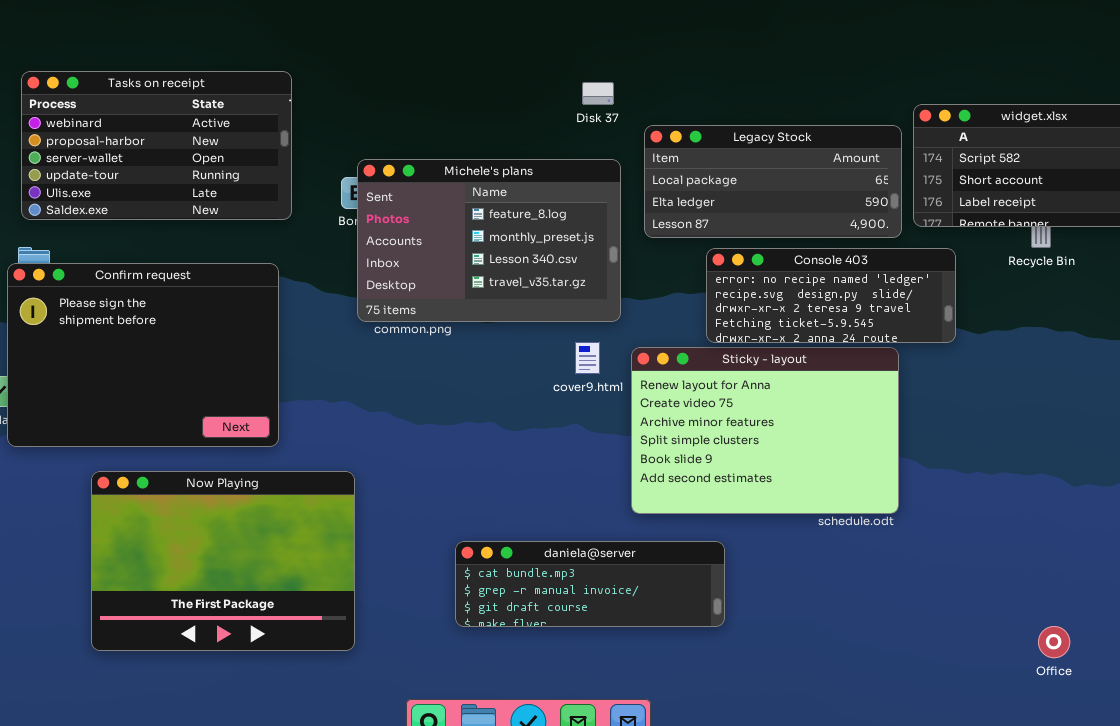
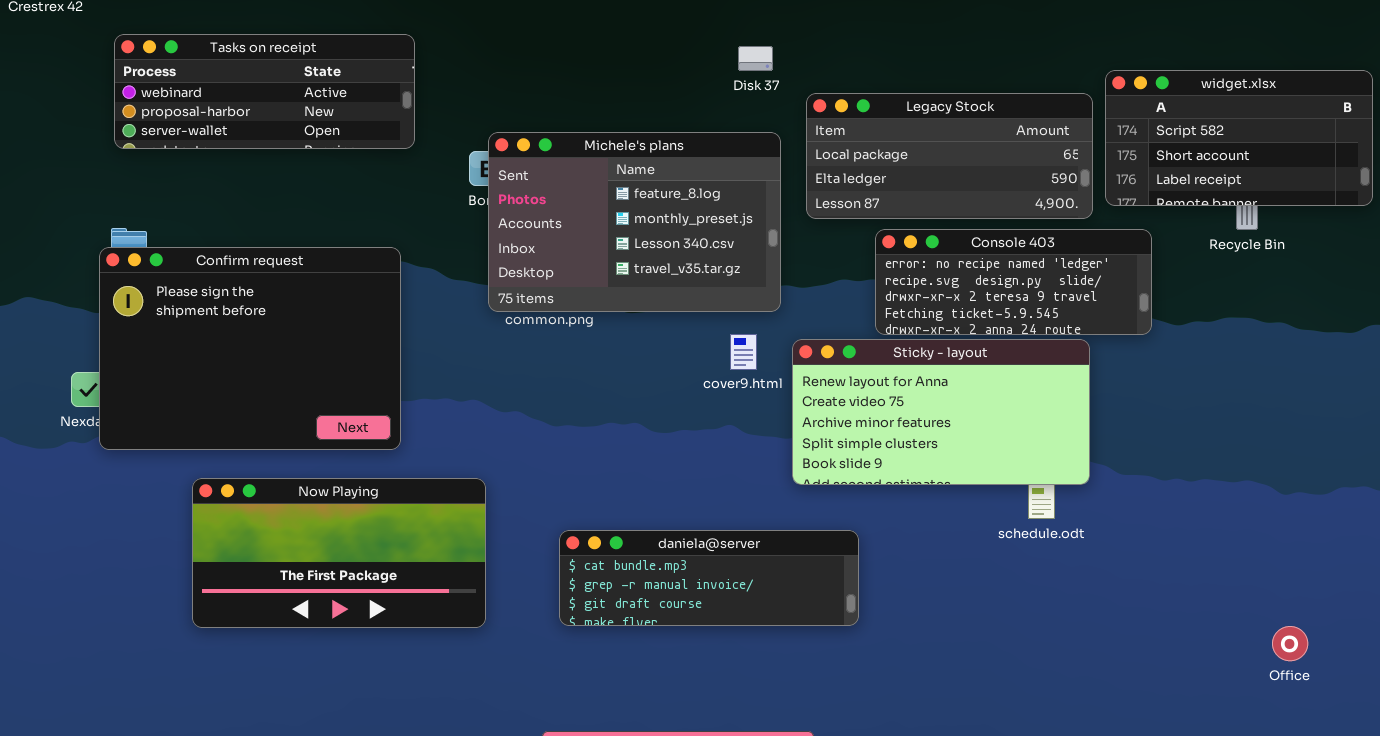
Tasks on receipt: [21,71,292,220] -> [114,34,415,149], resized
Sticky - layout: [631,347,899,514] -> [792,339,1090,485], resized
Now Playing: [91,471,355,651] -> [192,478,486,628], resized
daniela@server: [455,541,725,627] -> [559,530,859,626], moved
Office: [1038,626,1070,658] -> [1272,626,1308,661], moved

